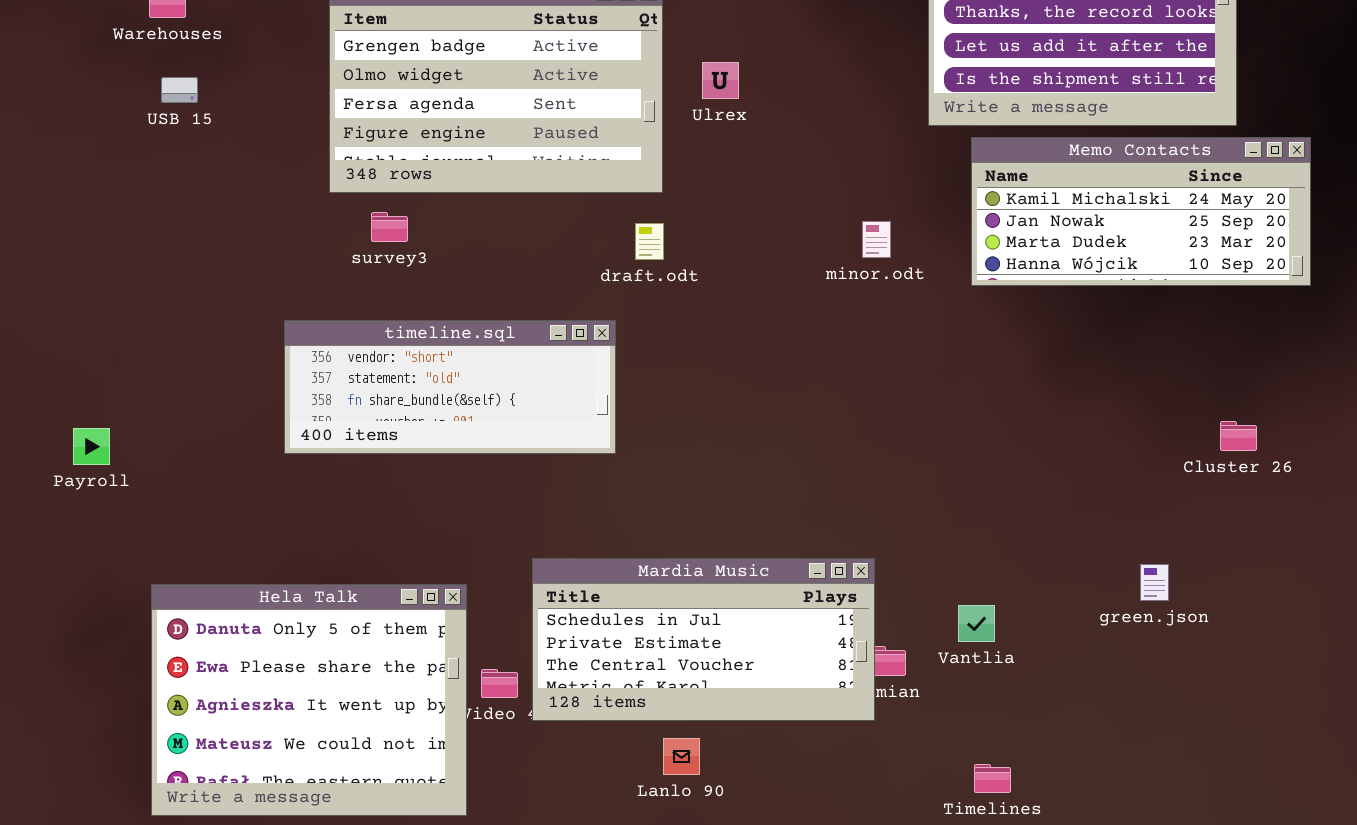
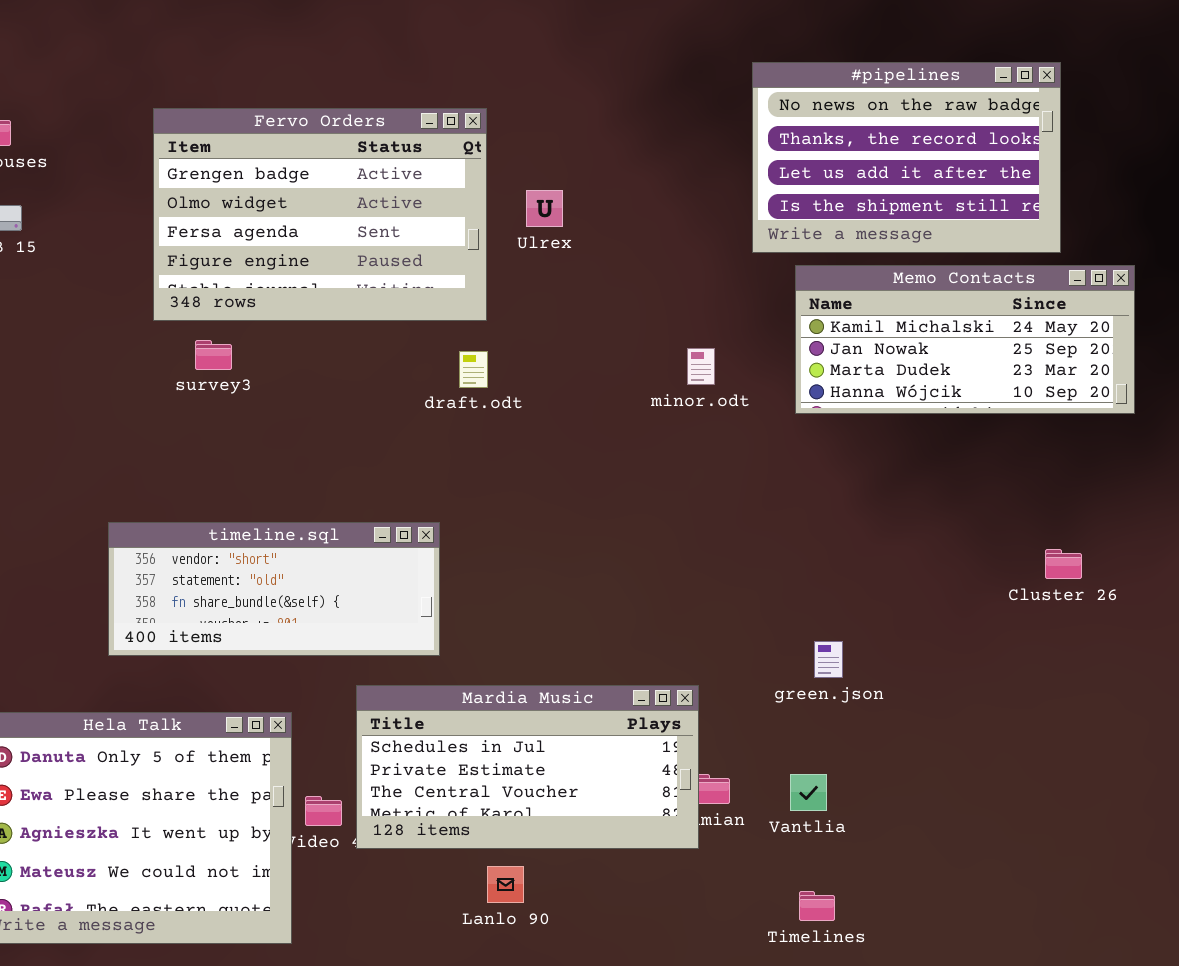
timeline.sql: [284,320,616,454] -> [108,522,440,656], moved
green.json: [1140,564,1169,601] -> [814,641,843,678], moved
Vantlia: [958,605,995,642] -> [790,774,827,811], moved

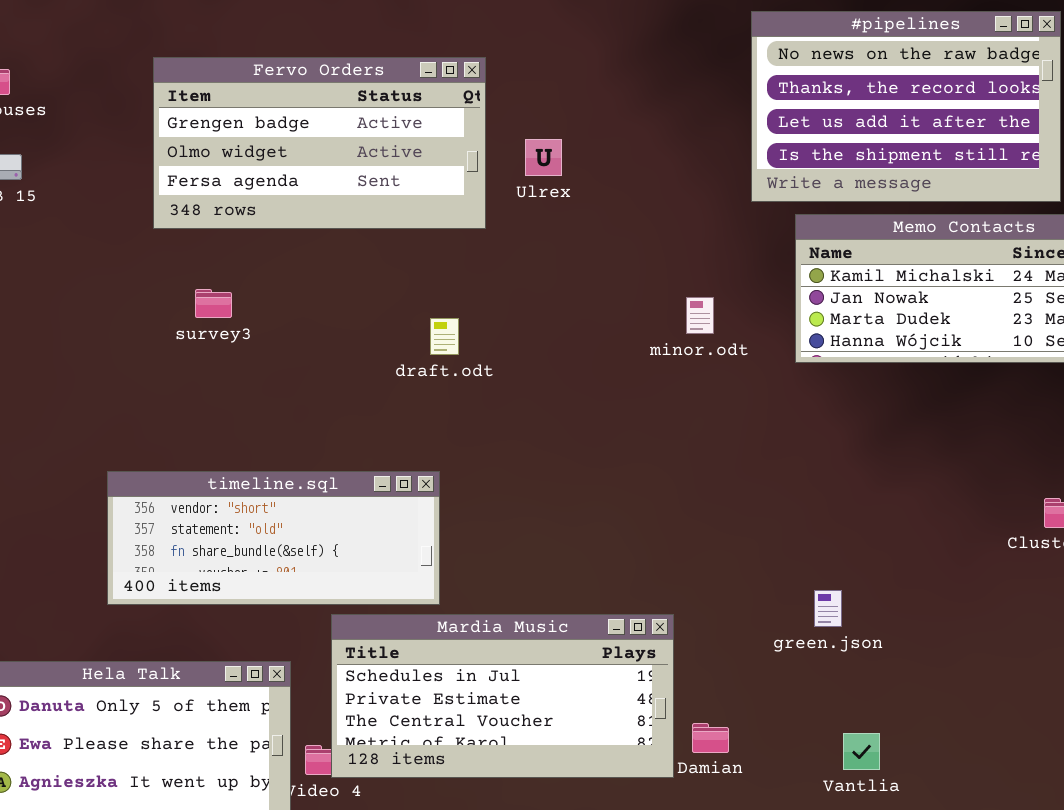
Fervo Orders: [153,108,487,321] -> [153,57,486,229], resized
draft.odt: [459,351,488,388] -> [430,318,459,355], moved
Mardia Music: [356,685,699,849] -> [331,614,674,778], moved
Vantlia: [790,774,827,811] -> [843,733,880,770], moved

